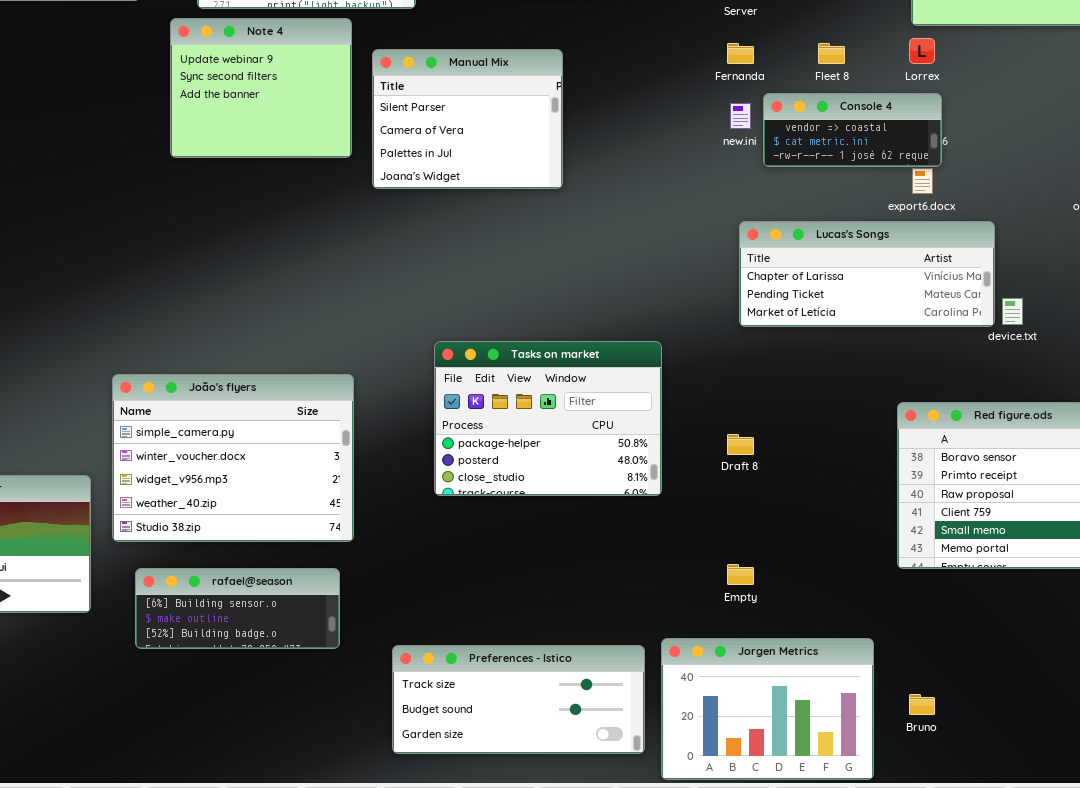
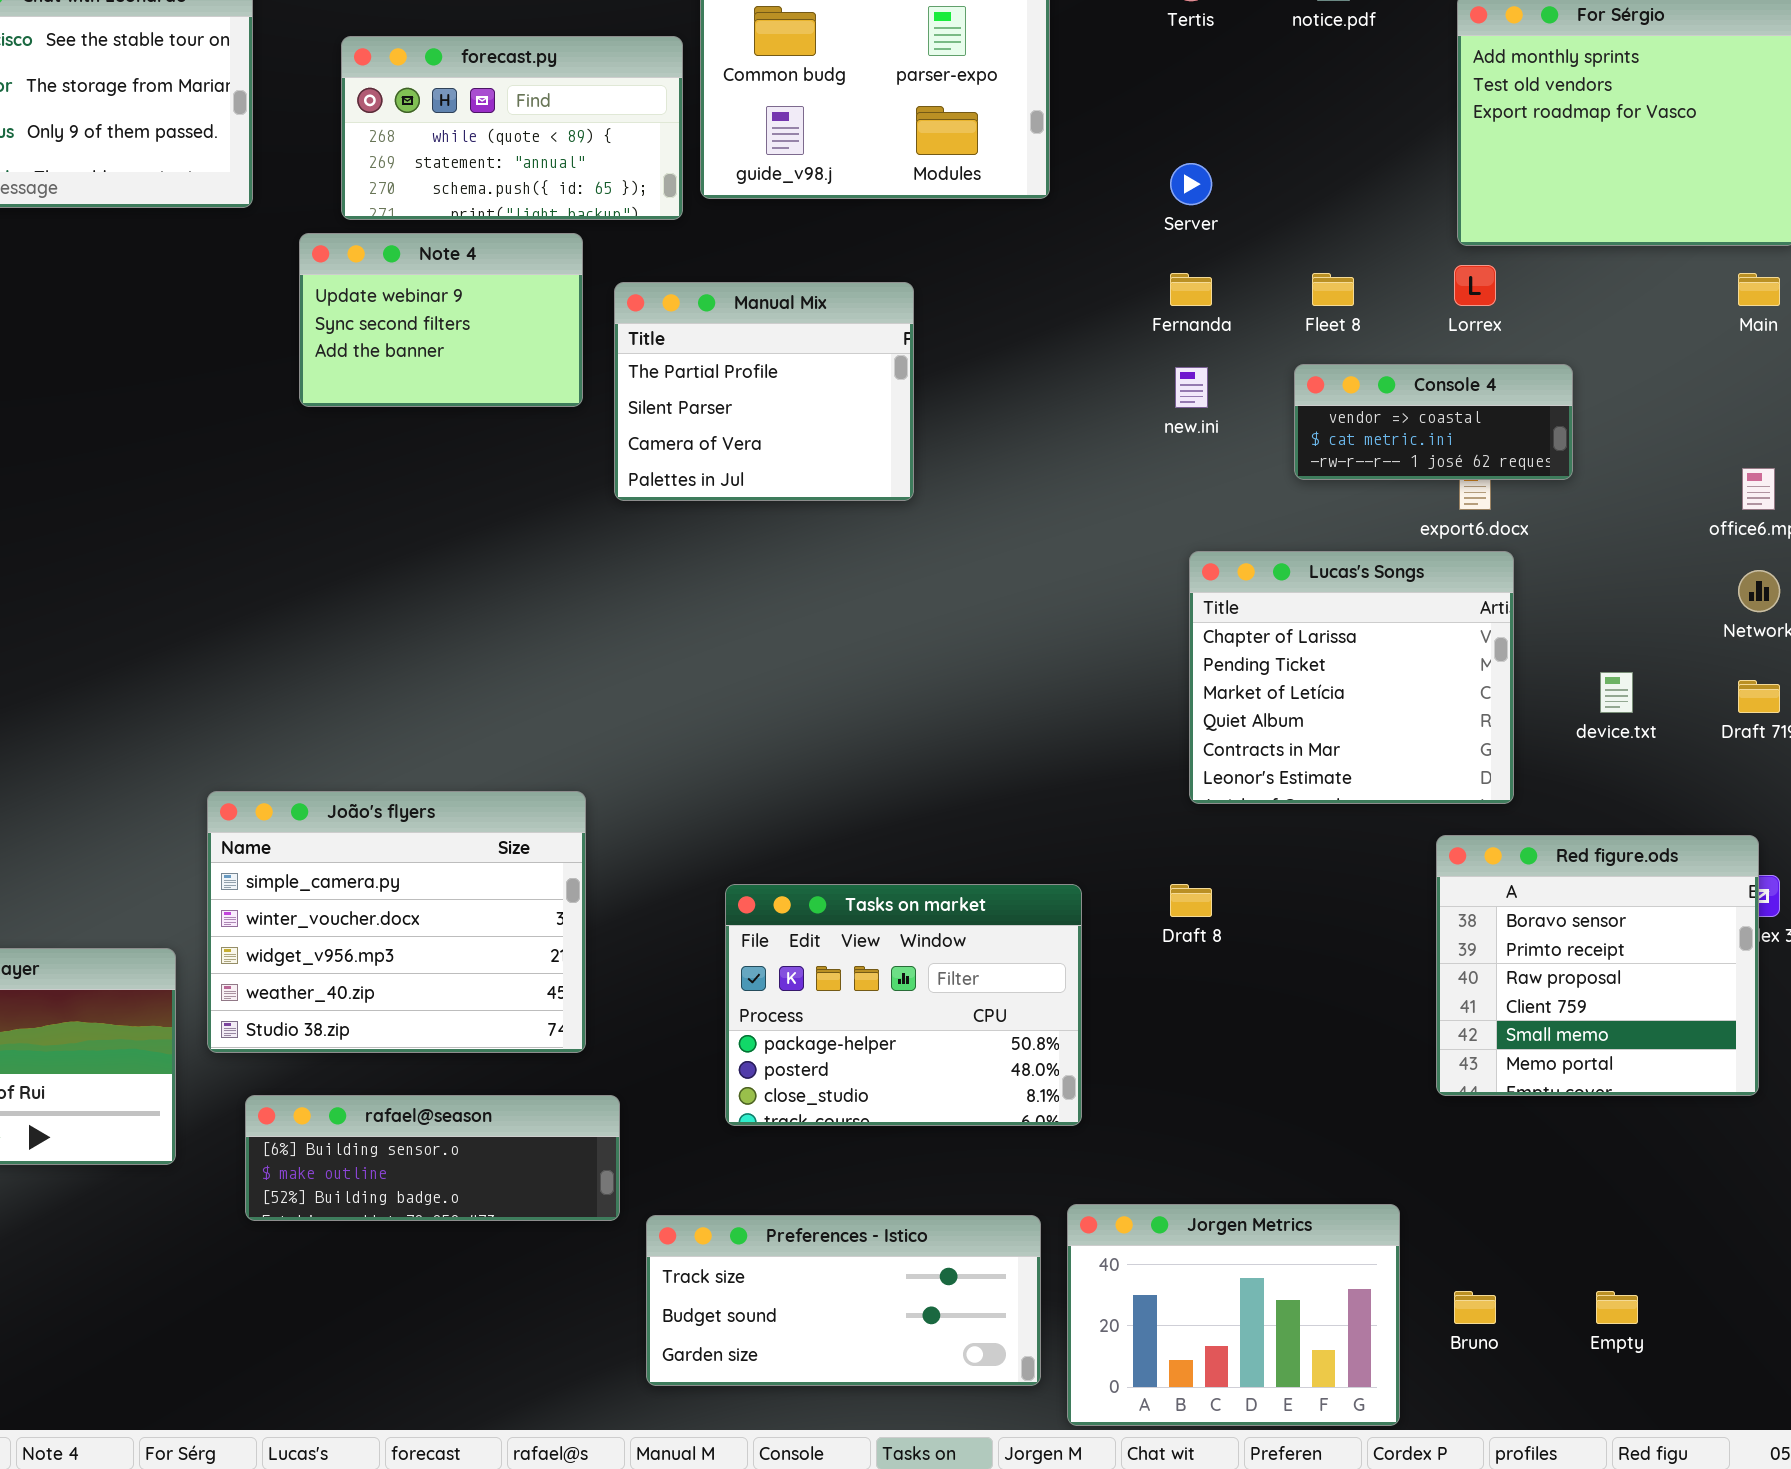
Note 4: [170,18,352,158] -> [299,233,583,407], resized
Manual Mix: [372,49,563,189] -> [614,282,914,501], scrolled up 1 row
Console 4: [763,93,942,167] -> [1294,364,1573,480], moved
Lucas's Songs: [739,221,995,327] -> [1189,551,1514,804], resized
Tasks on market: [434,341,662,496] -> [725,884,1082,1126], moved
Empty: [727,564,754,585] -> [1596,1291,1638,1324], moved
rafael@season: [135,568,340,649] -> [245,1095,620,1221], resized

